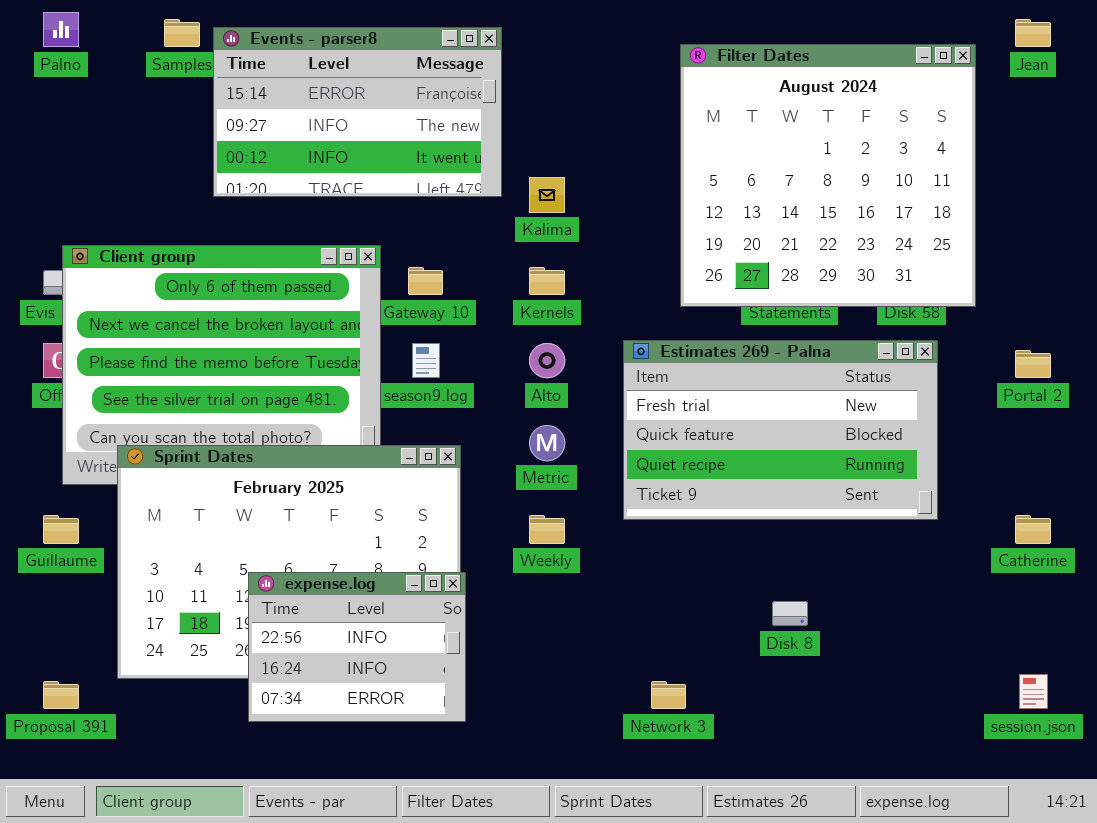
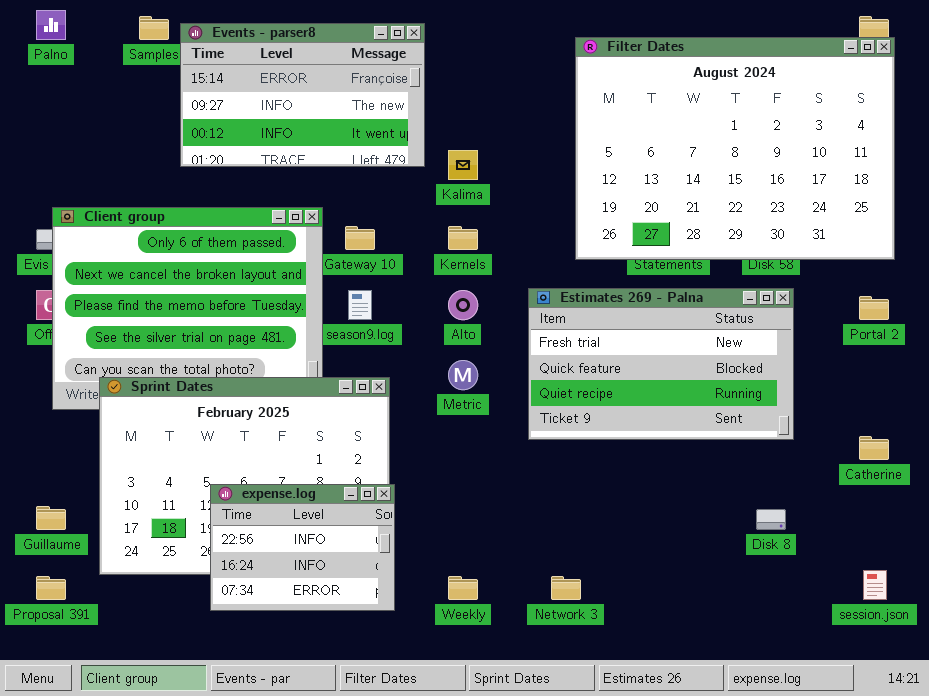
Filter Dates: [680,44,976,307] -> [575,37,895,260], resized
Guillaume: [43,515,79,544] -> [36,506,66,530], moved
Weekly: [529,515,565,544] -> [448,576,478,600], moved
Disk 8: [772,601,808,626] -> [756,509,786,530], moved

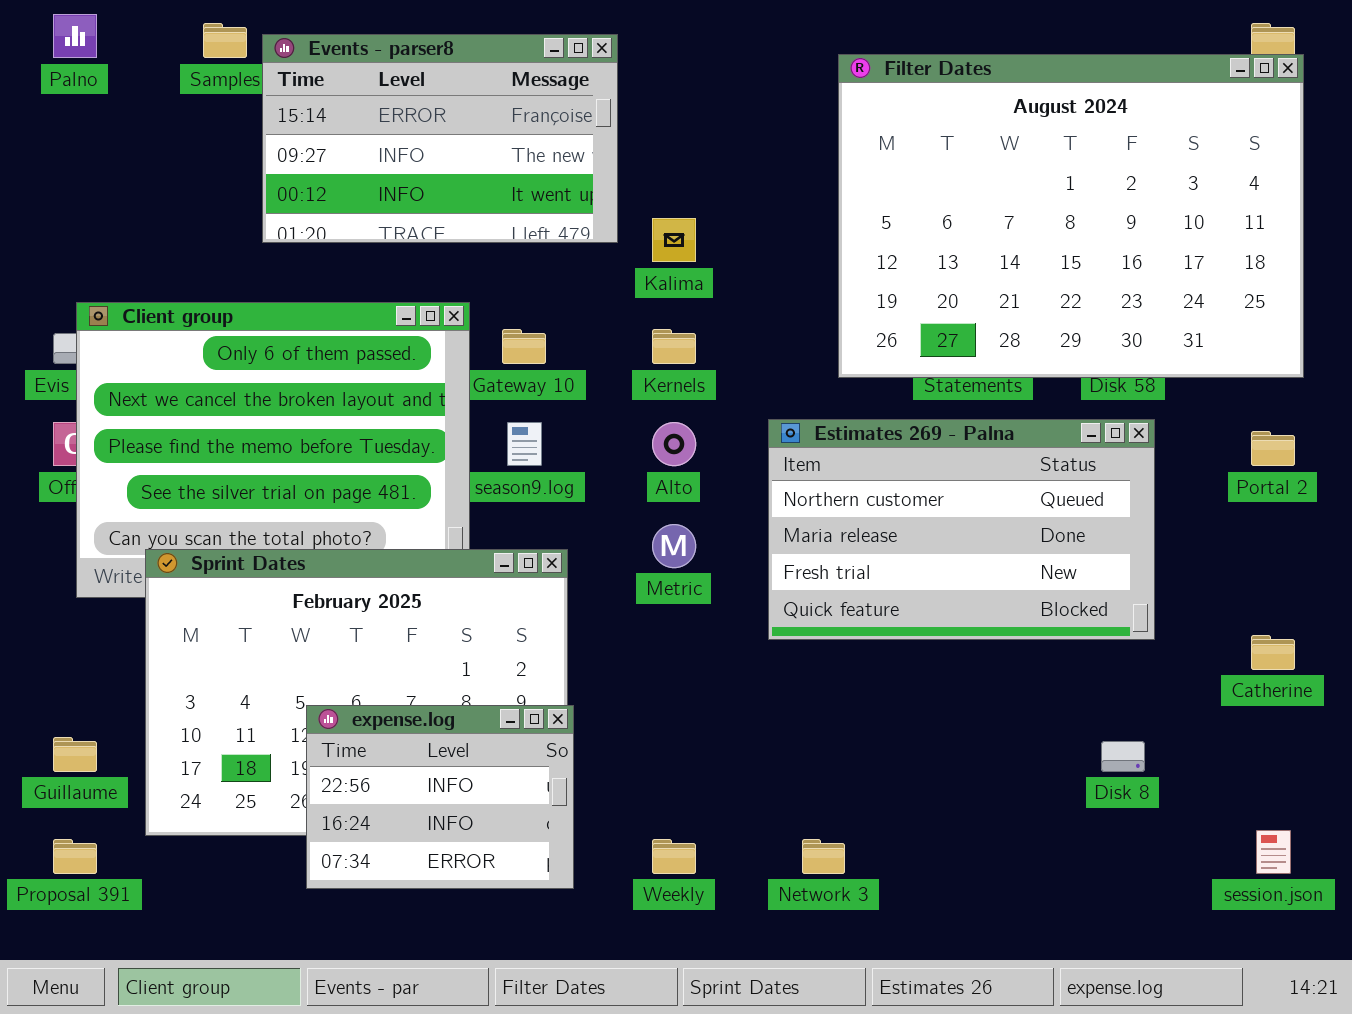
Estimates 269 - Palna: [528,288,794,440] -> [768,419,1155,640], scrolled up 2 rows

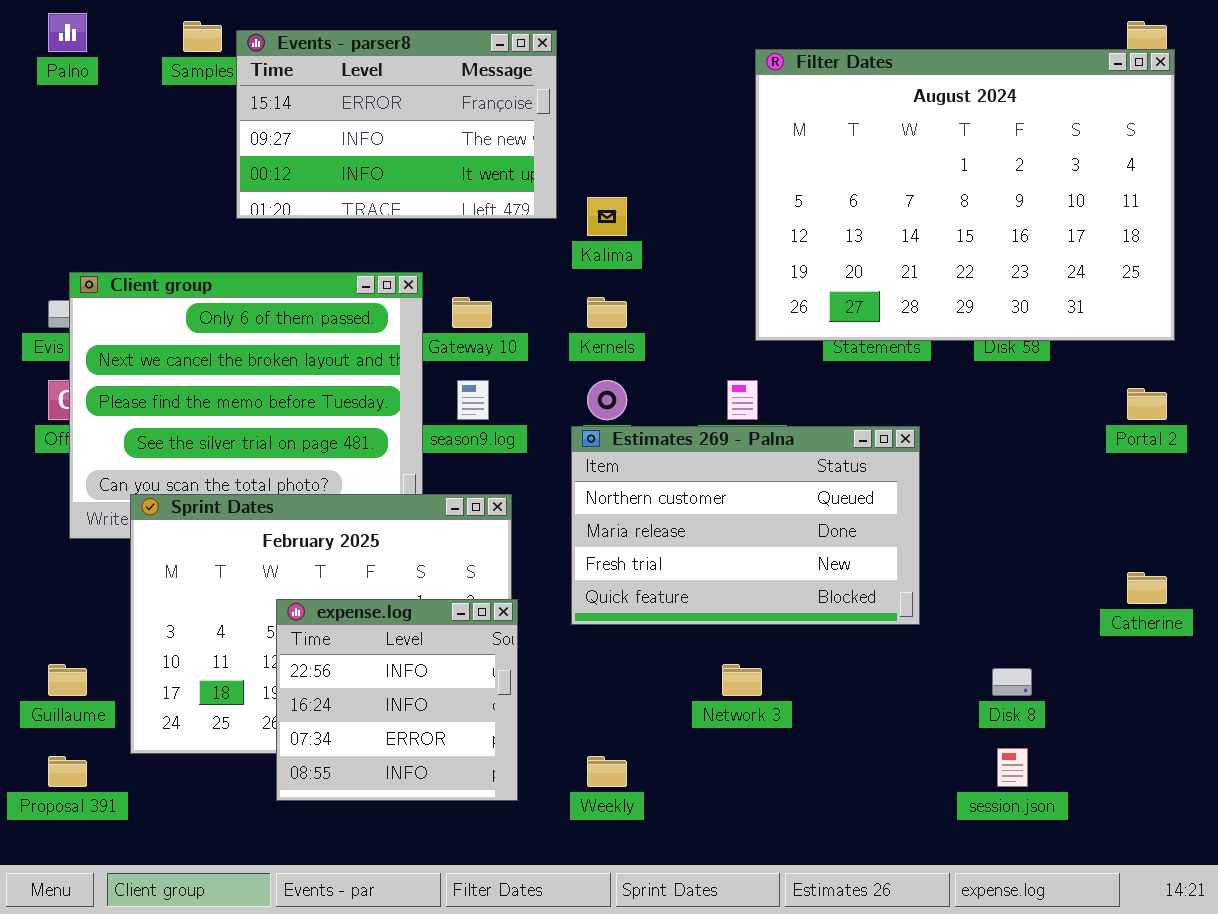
Estimates 269 - Palna: [768,419,1155,640] -> [571,426,920,625], moved
expense.log: [306,705,574,889] -> [276,599,518,801], resized
session.json: [1256,830,1291,874] -> [997,748,1028,787], moved
Network 3: [802,839,845,874] -> [722,664,762,696], moved

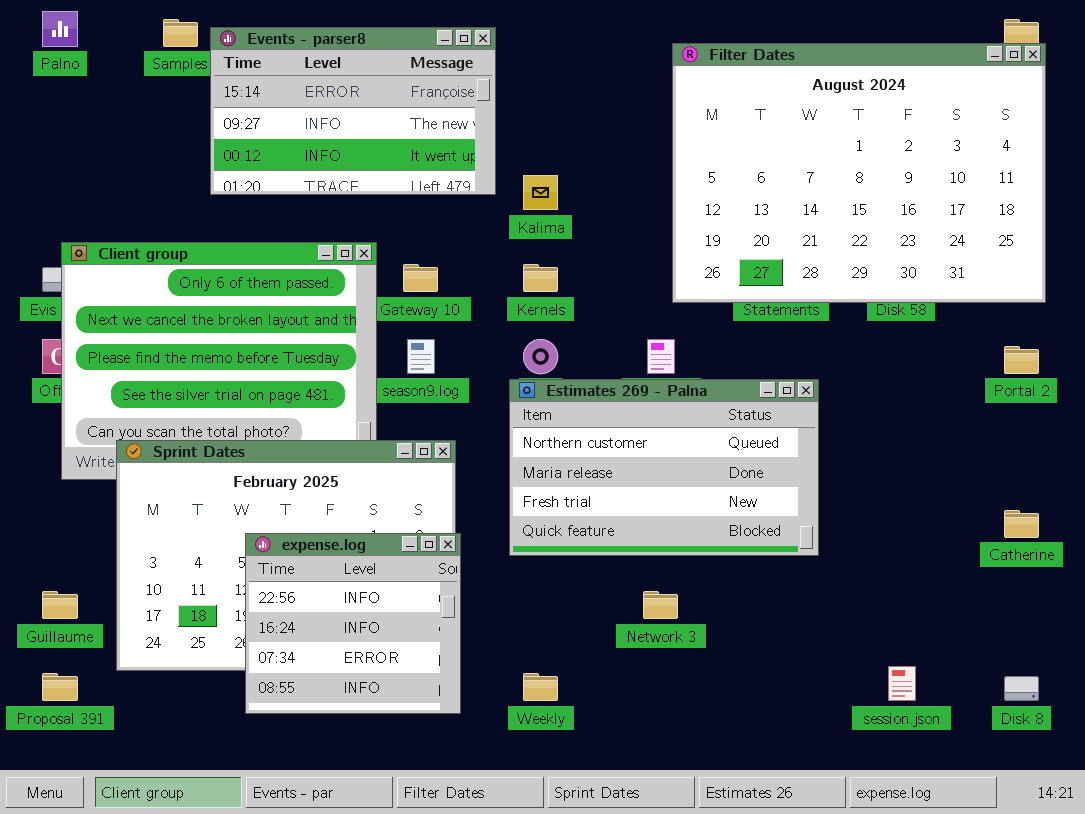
Disk 8: [992,668,1032,696] -> [1004,676,1039,701], moved

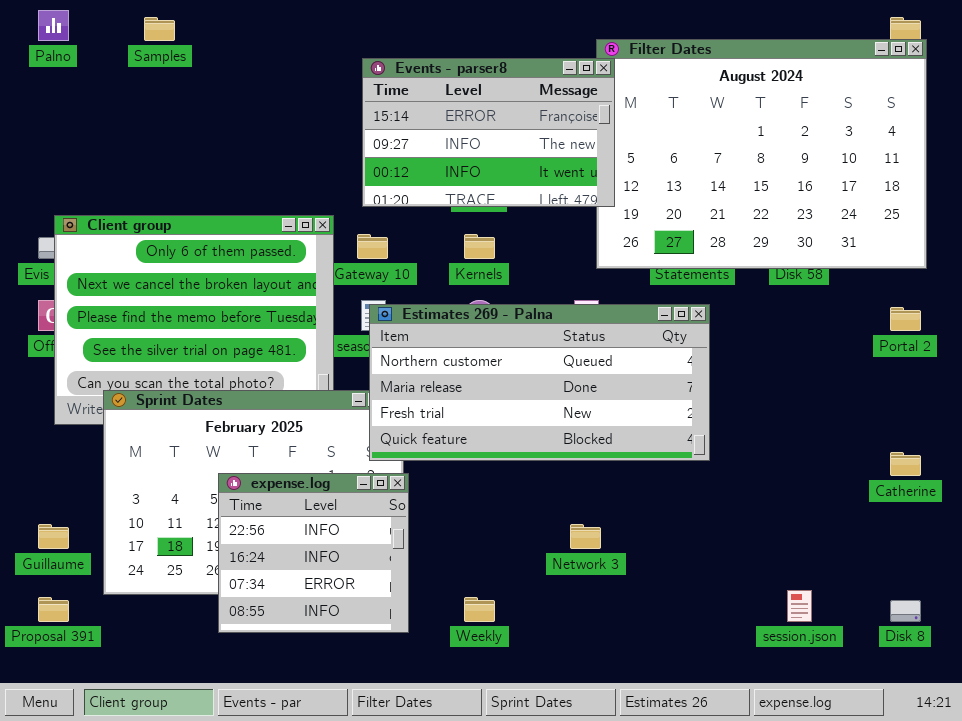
Events - parser8: [210,27,496,195] -> [362,58,615,207], moved
Estimates 269 - Palna: [509,379,819,556] -> [369,304,710,461], moved, resized

